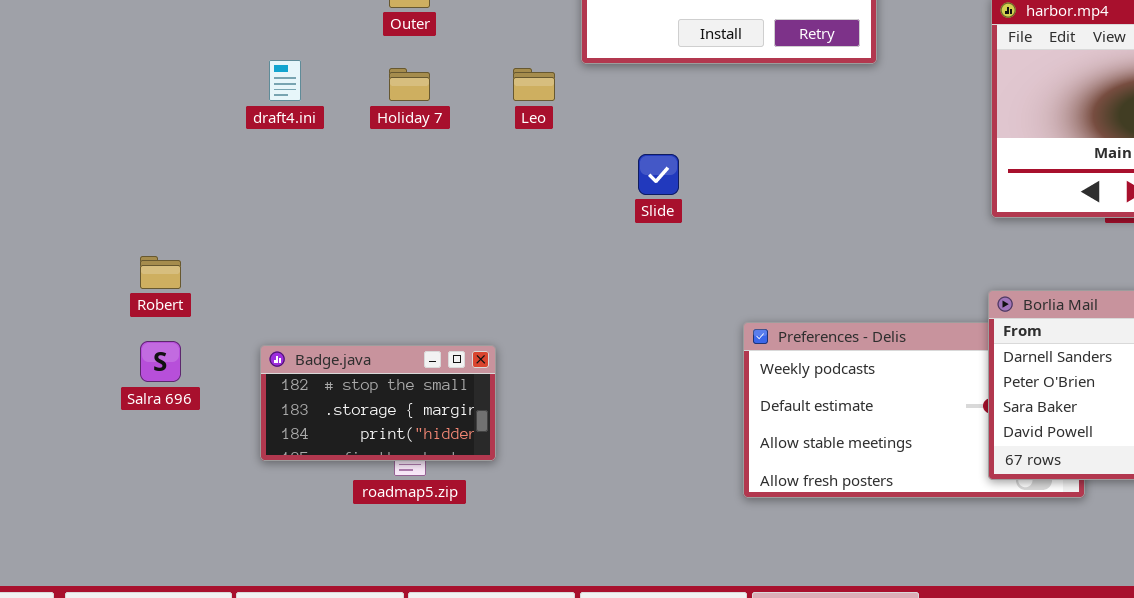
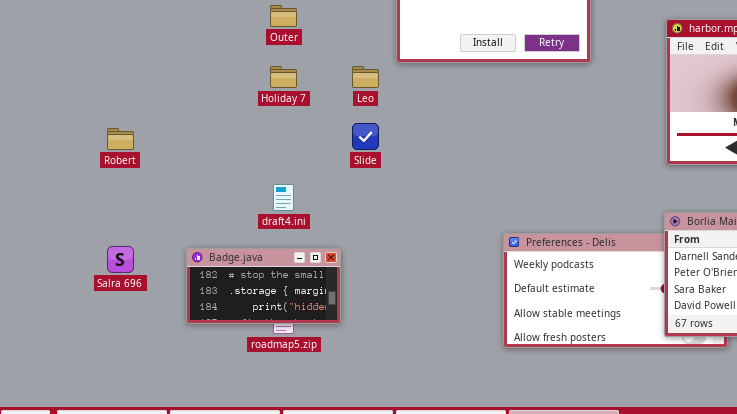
draft4.ini: [269,60,301,101] -> [273,184,294,211], moved
Slide: [638,154,679,195] -> [352,123,379,150], moved
Robert: [140,256,181,289] -> [107,128,134,150], moved

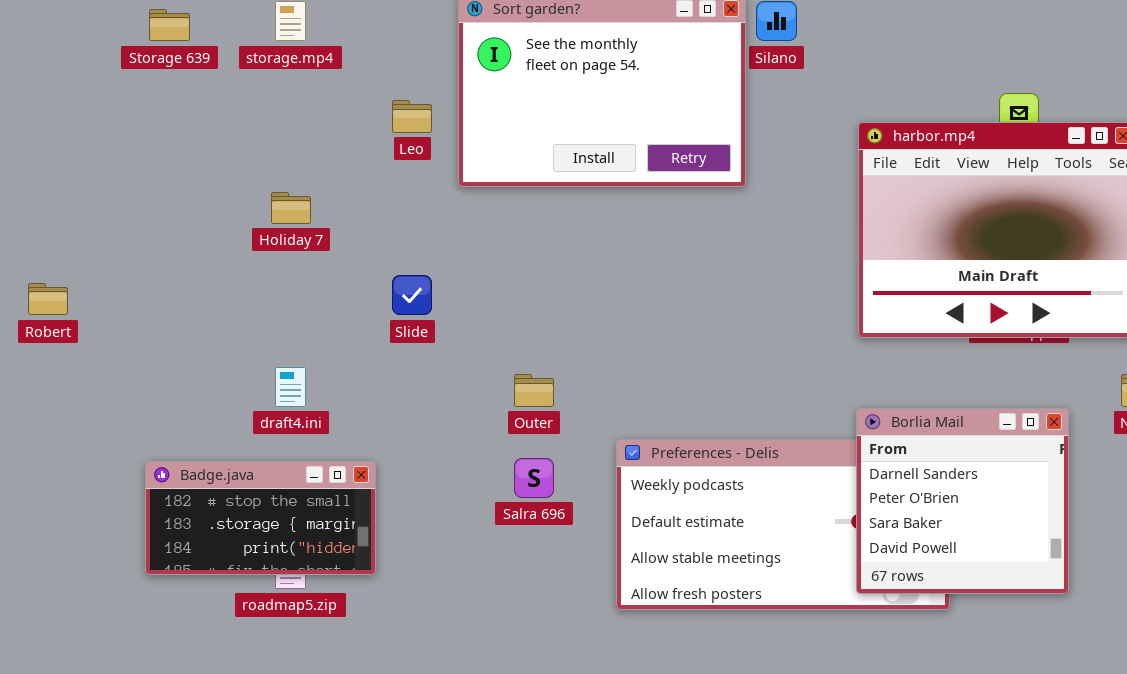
Outer: [270,5,297,27] -> [514,374,554,407], moved
Leo: [352,66,379,88] -> [392,100,432,133], moved
Salra 696: [107,246,134,273] -> [514,458,554,498], moved

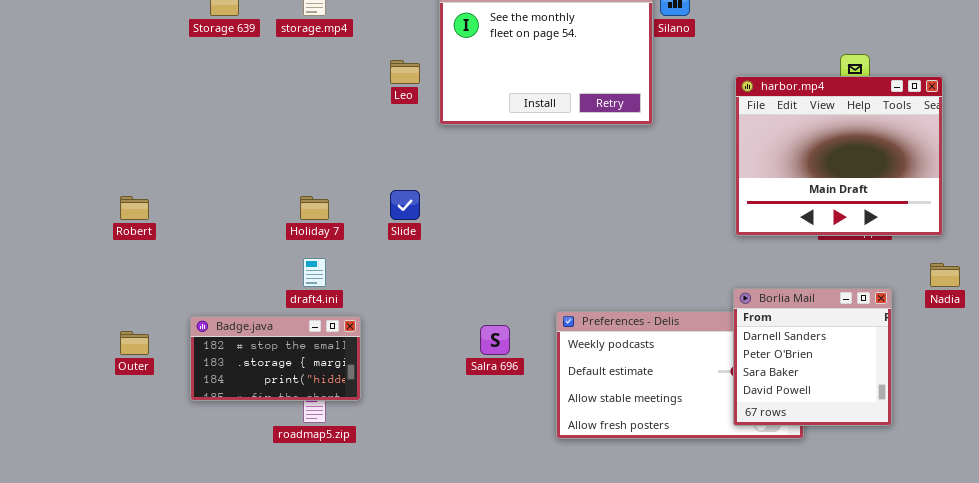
Holiday 7: [271,192,311,224] -> [300,196,329,220], moved
Outer: [514,374,554,407] -> [120,331,149,355], moved
Badge.java: [145,461,376,575] -> [190,316,361,401], moved

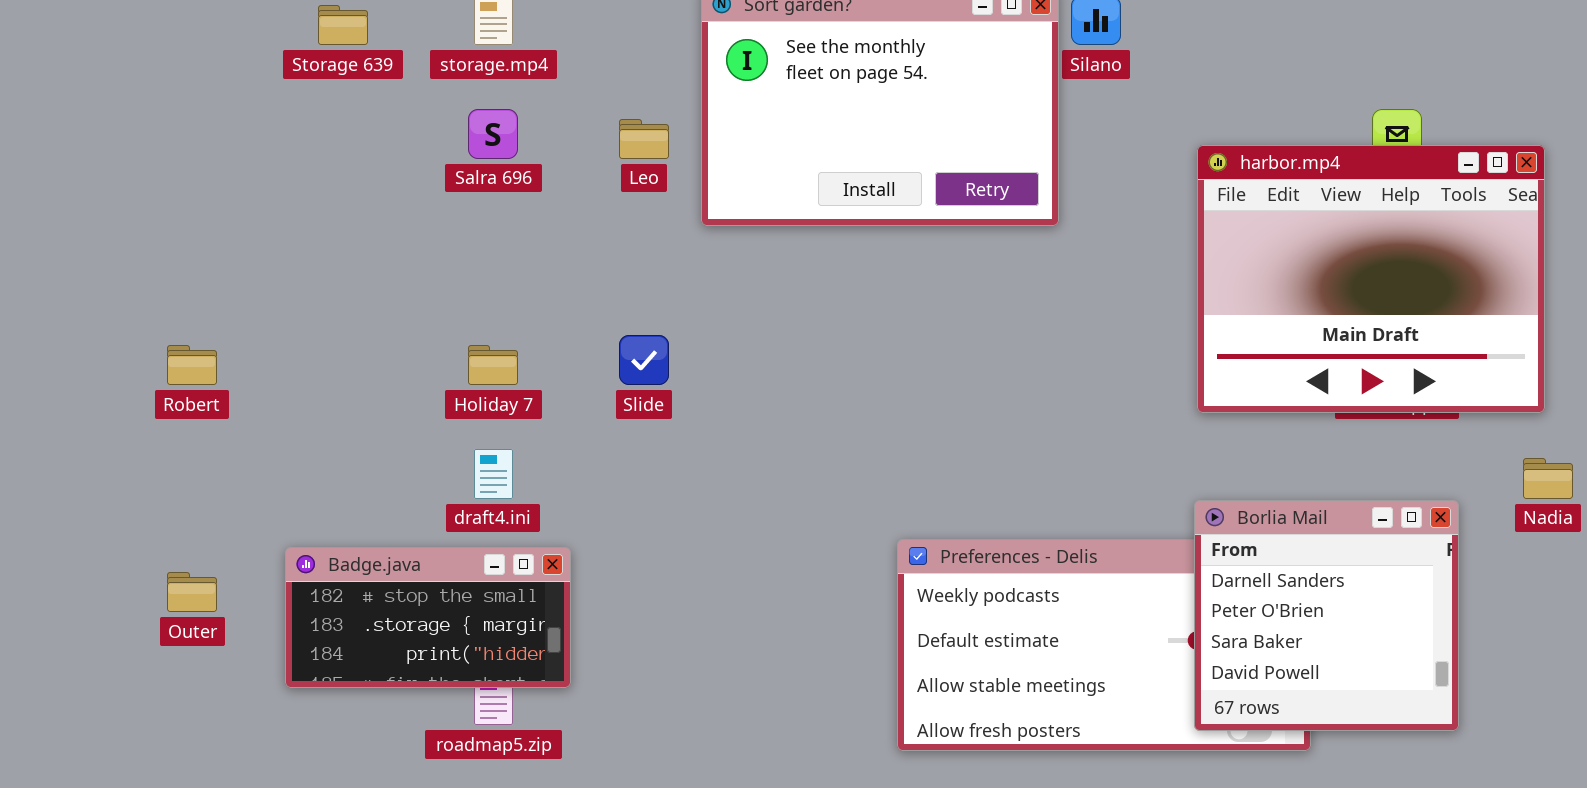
Salra 696: [480,325,510,355] -> [468,109,518,159], moved

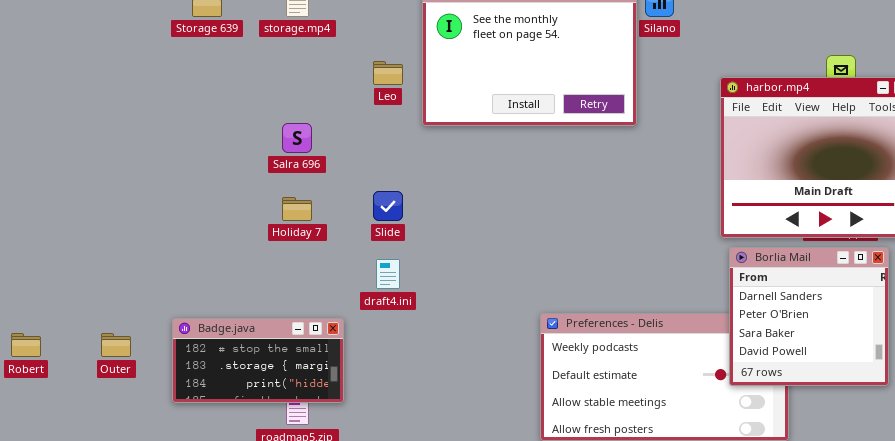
Salra 696: [468,109,518,159] -> [282,123,312,153], moved
Robert: [167,345,217,385] -> [11,333,41,357], moved
draft4.ini: [474,449,513,499] -> [376,259,400,289], moved
Borlia Mail: [1194,500,1459,731] -> [729,247,889,386], moved

